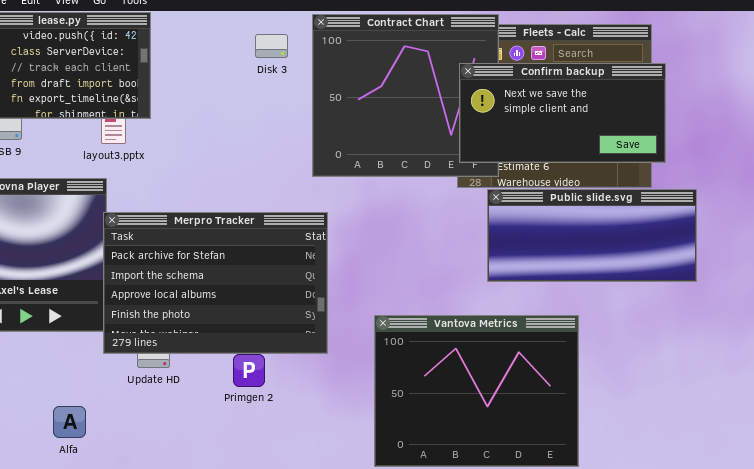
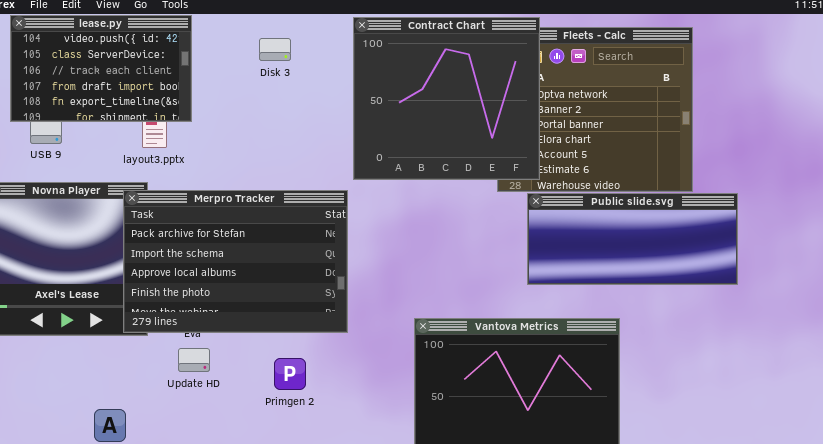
Disk 3: [255,34,288,58] -> [259,38,291,61], moved
Confirm backup: [459,63,666,163] -> none, closed
Merpro Tracker: [103,212,328,354] -> [123,190,348,333], moved

